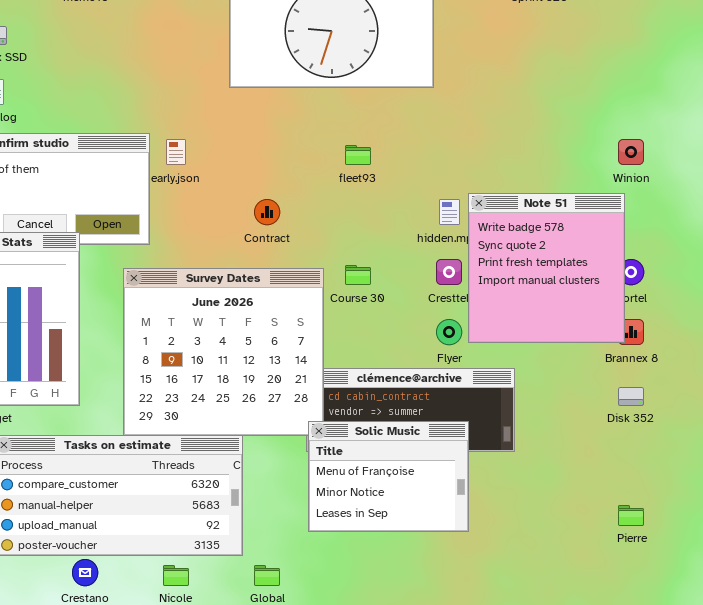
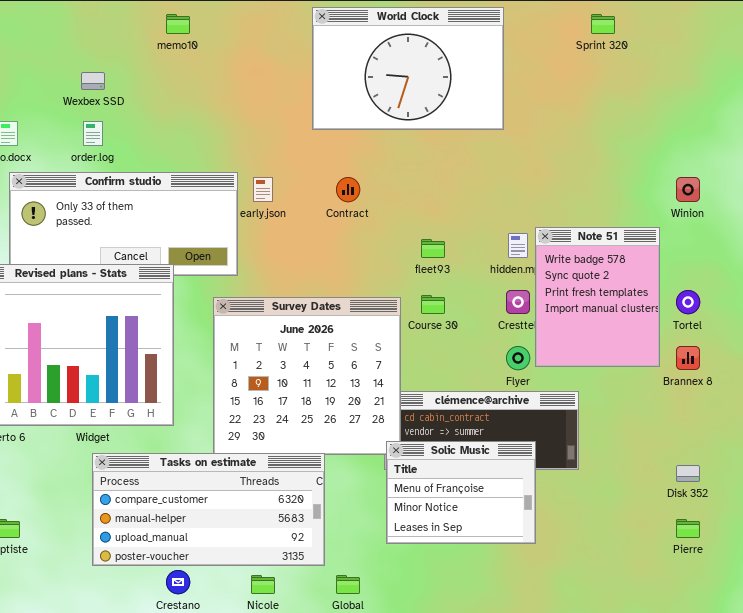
fleet93: [345,145,371,165] -> [421,239,445,258], moved
Note 51: [468,193,625,343] -> [535,227,660,367], resized
Contract: [254,199,280,225] -> [336,177,360,202], moved
Disk 352: [618,387,644,406] -> [676,465,700,482], moved

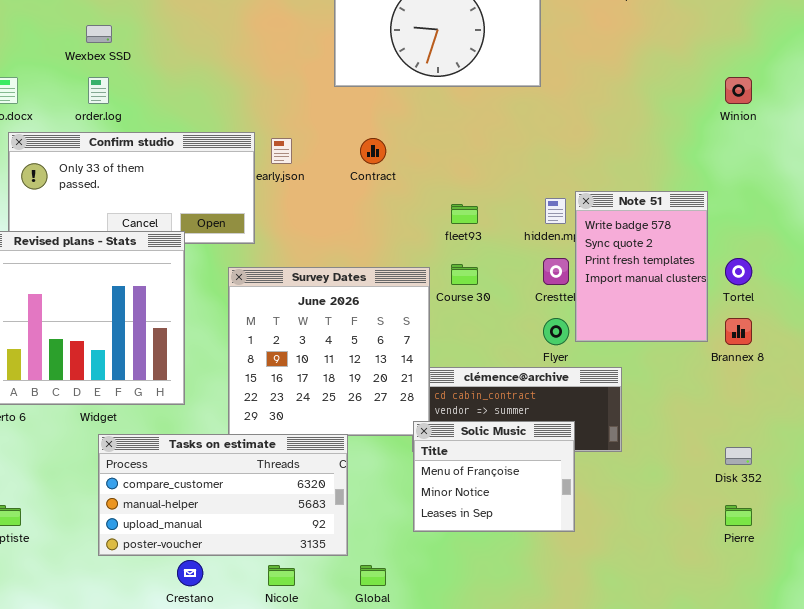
Winion: [676,177,700,202] -> [725,77,752,104], moved

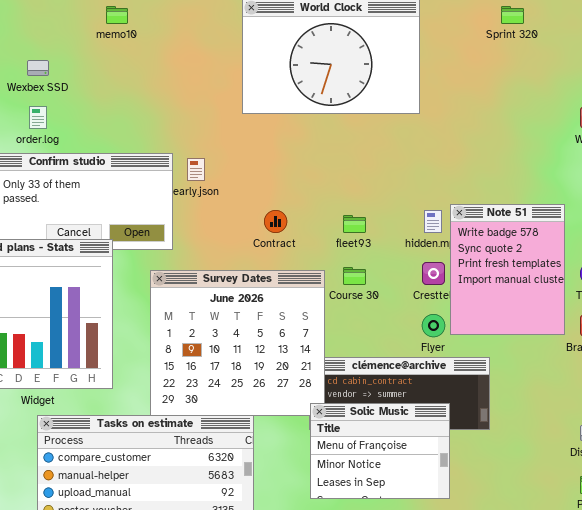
Contract: [360,138,386,164] -> [264,210,287,233], moved

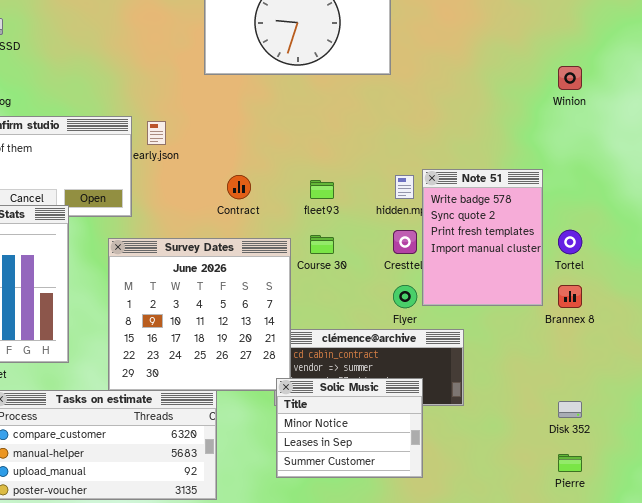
Solic Music: [310,403,450,499] -> [276,378,423,478], scrolled down 1 row

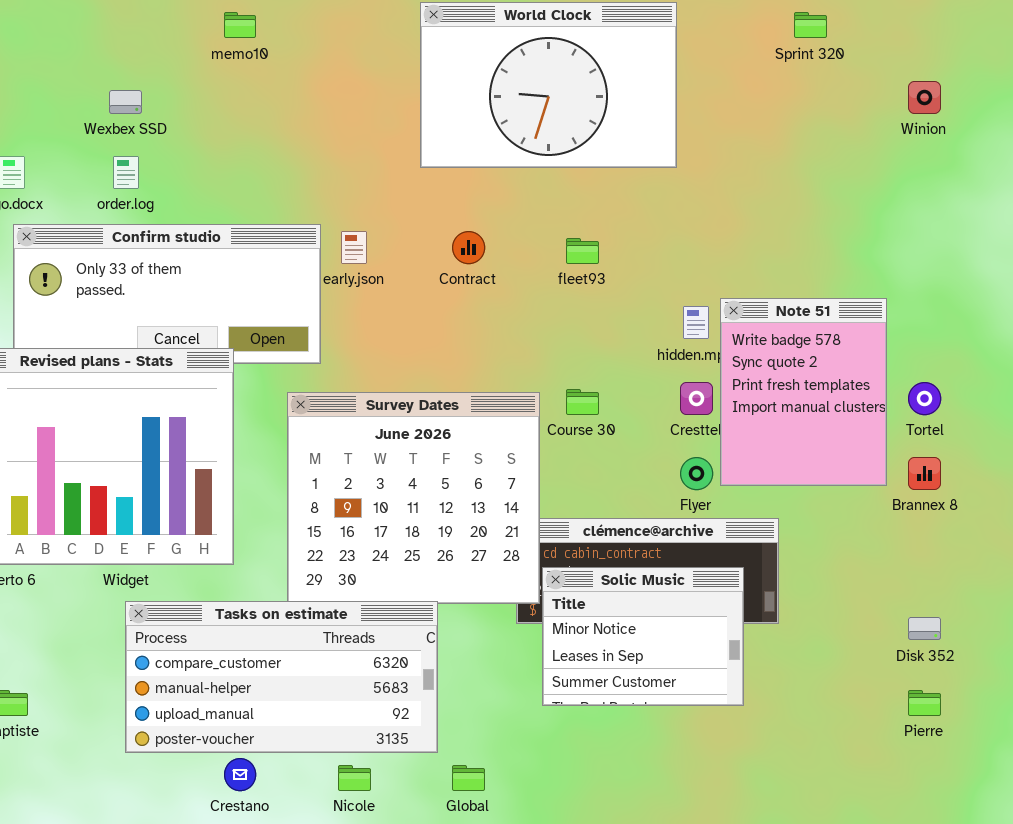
Winion: [558,66,582,90] -> [908,81,941,114], moved
Contract: [227,175,251,199] -> [452,231,485,264], moved
fleet93: [310,180,334,199] -> [566,238,599,264], moved
Solic Music: [276,378,423,478] -> [542,567,744,706], moved

